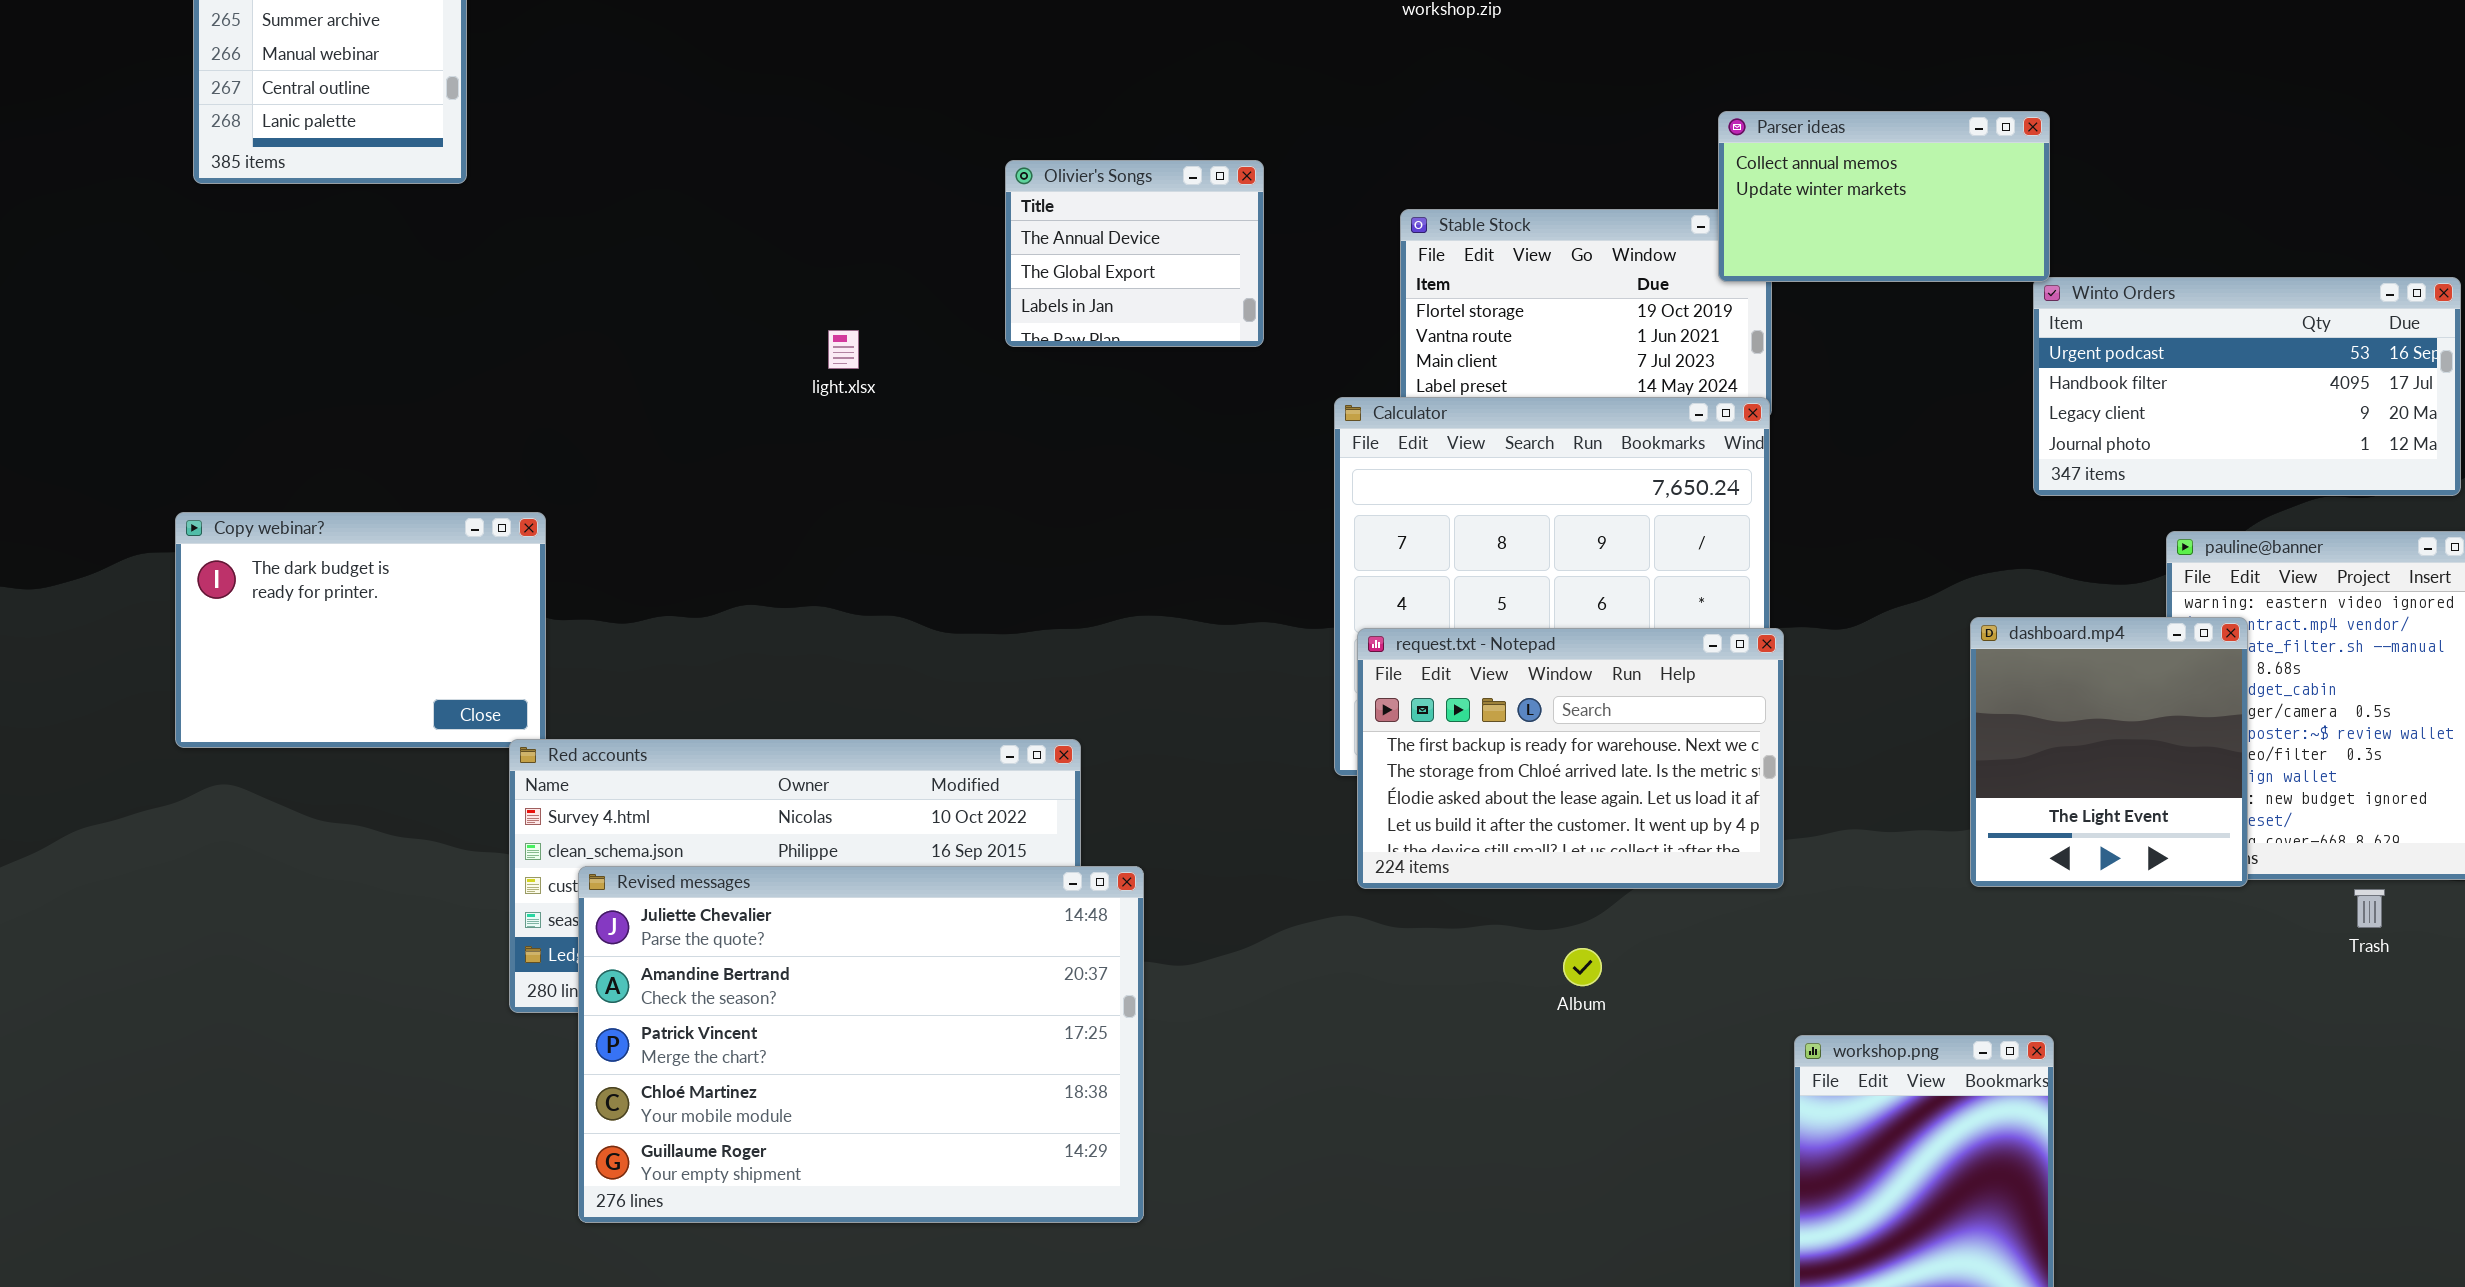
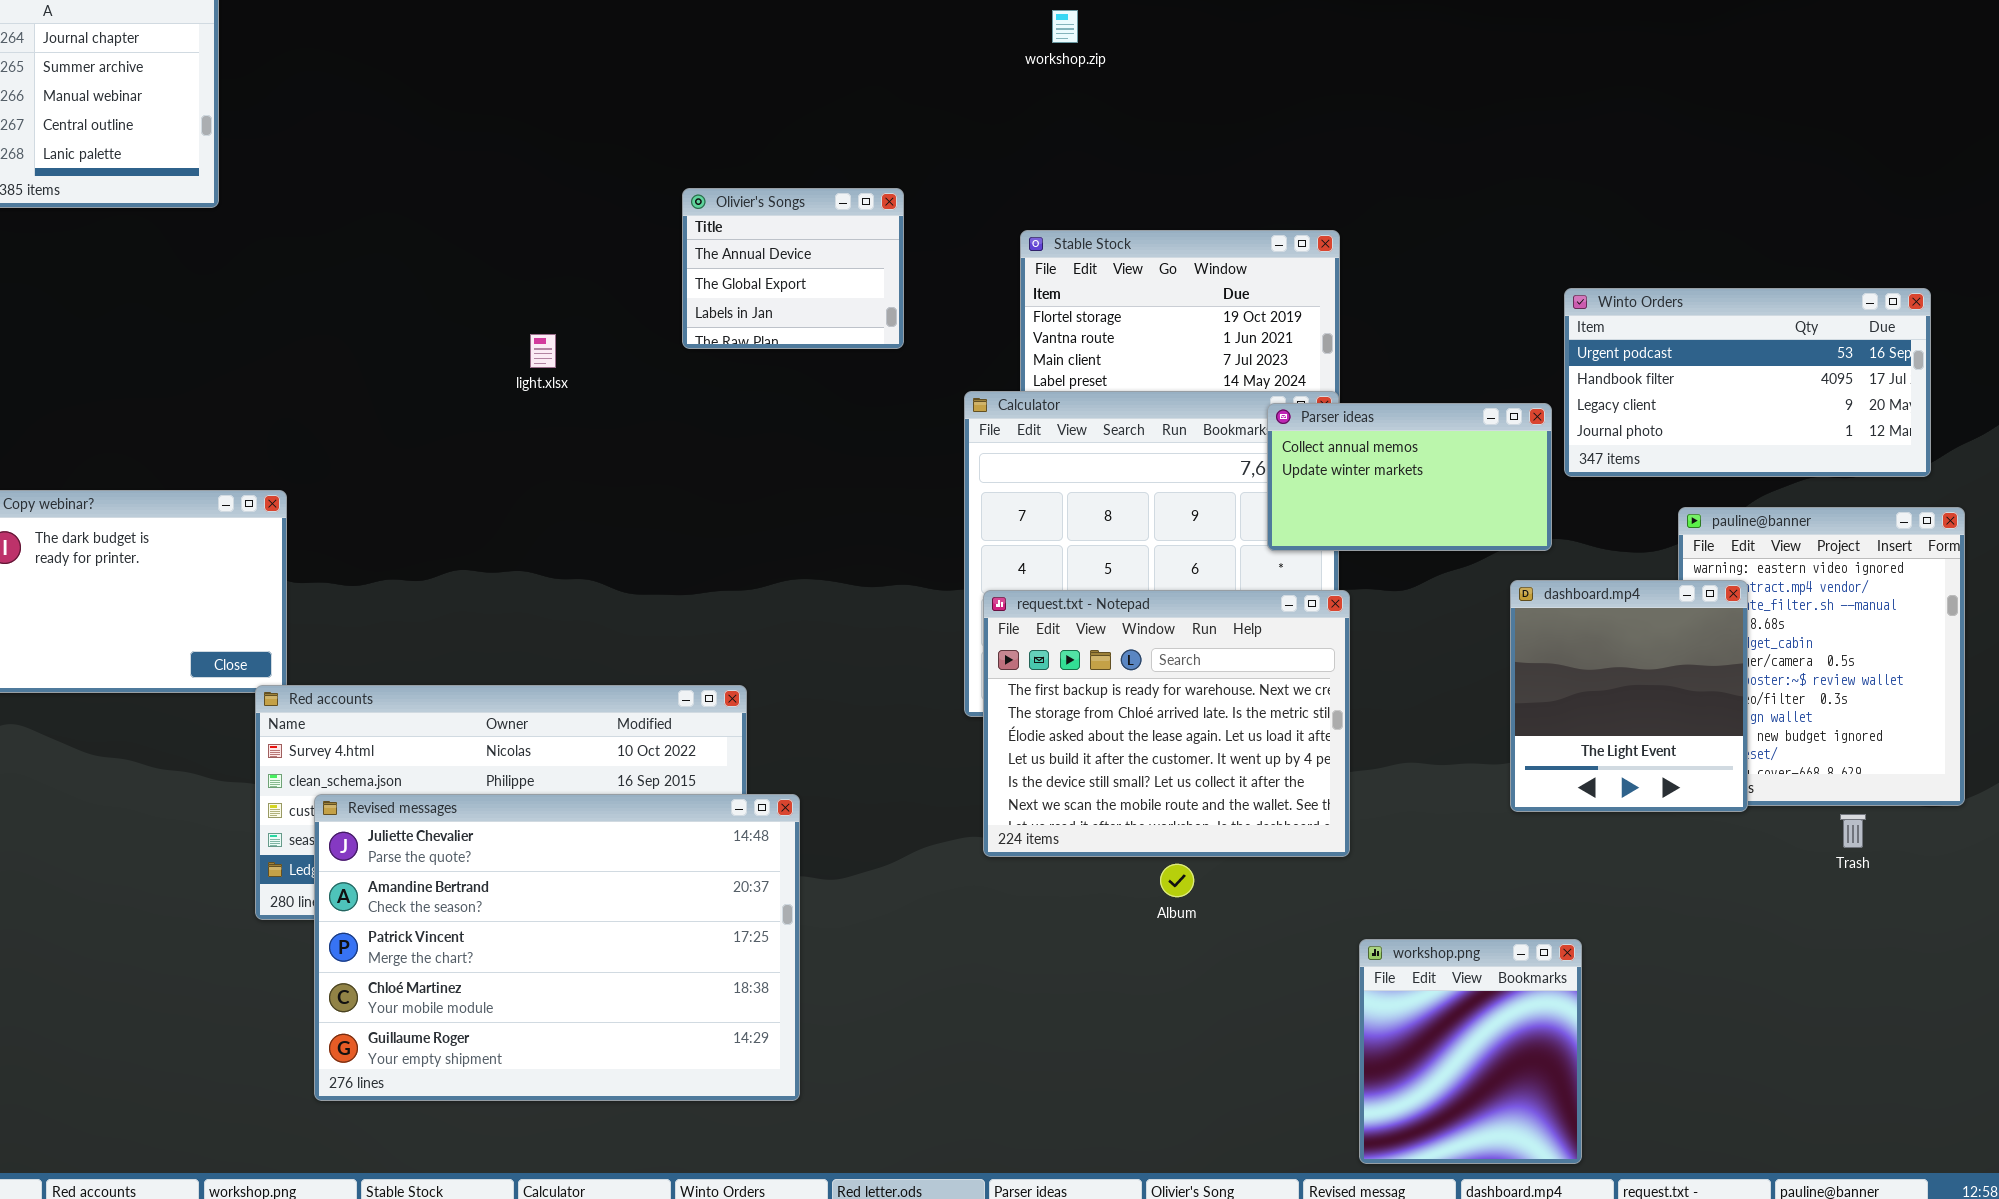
Parser ideas: [1718,111,2050,282] -> [1267,403,1552,551], moved
request.txt - Notepad: [1357,628,1784,889] -> [983,590,1350,857], resized

